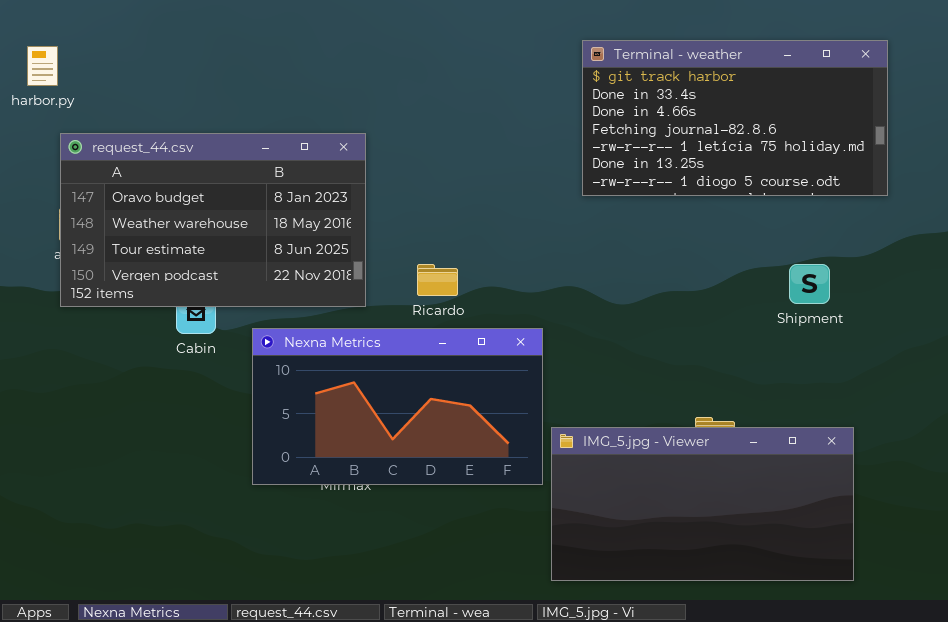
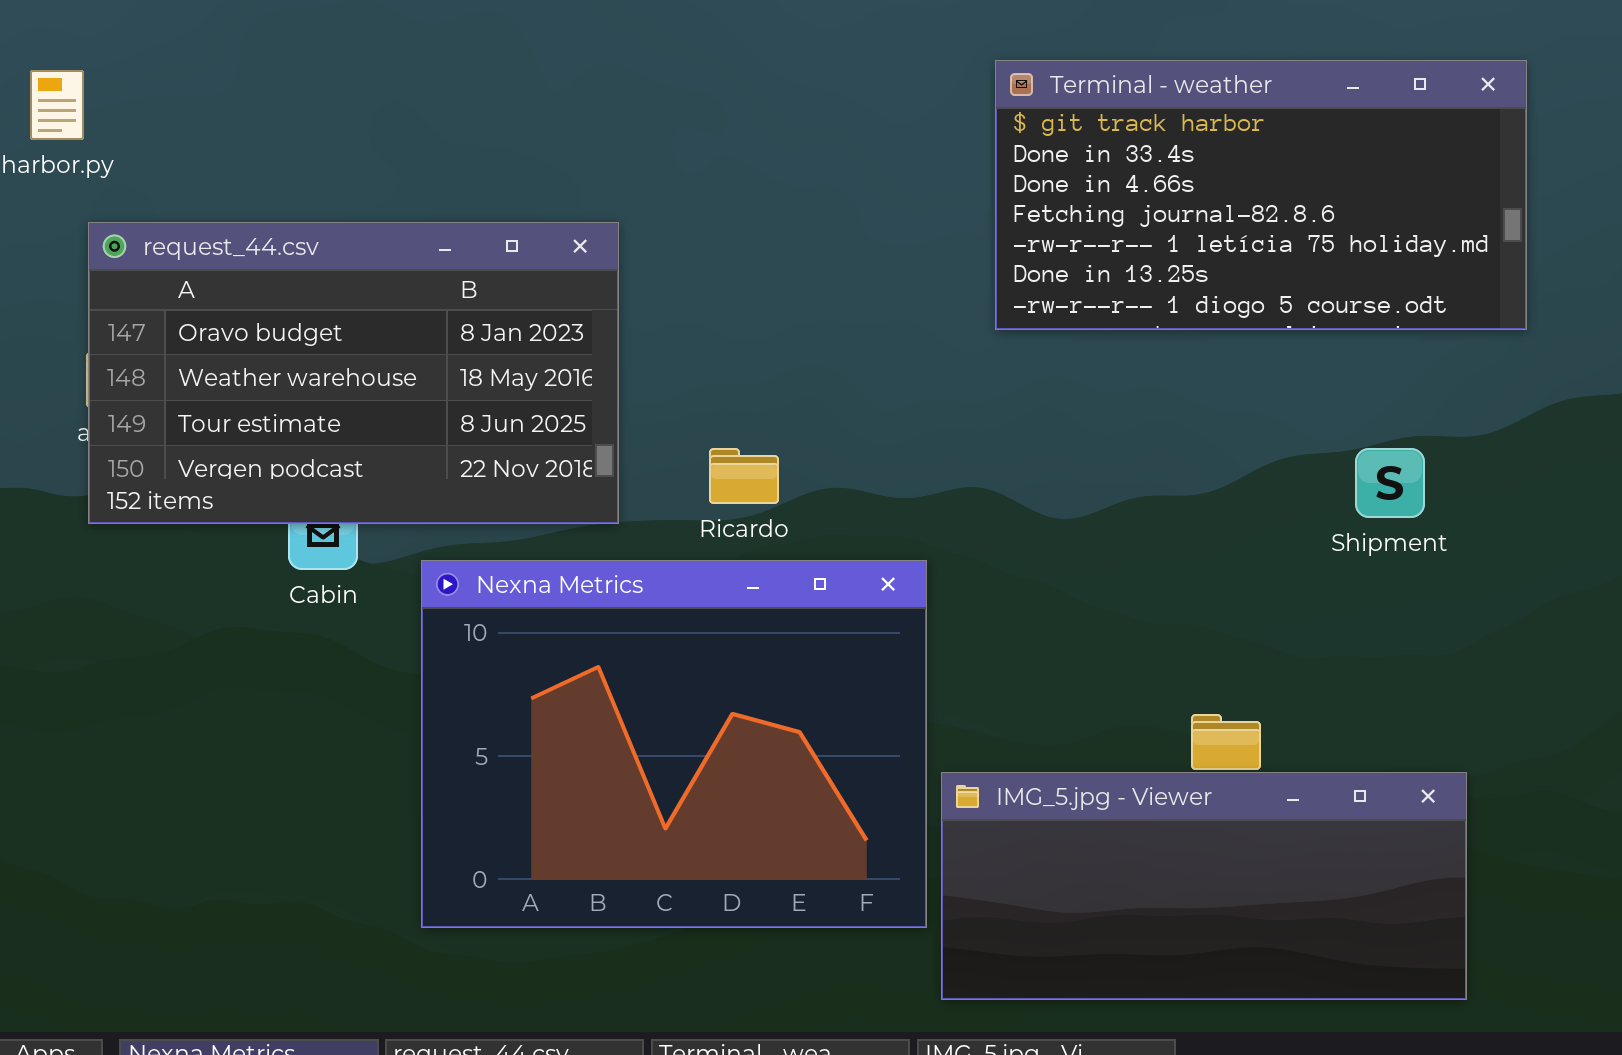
Nexna Metrics: [252,328,543,485] -> [421,560,927,928], resized
IMG_5.jpg - Viewer: [551,427,854,581] -> [941,772,1467,1000], resized

